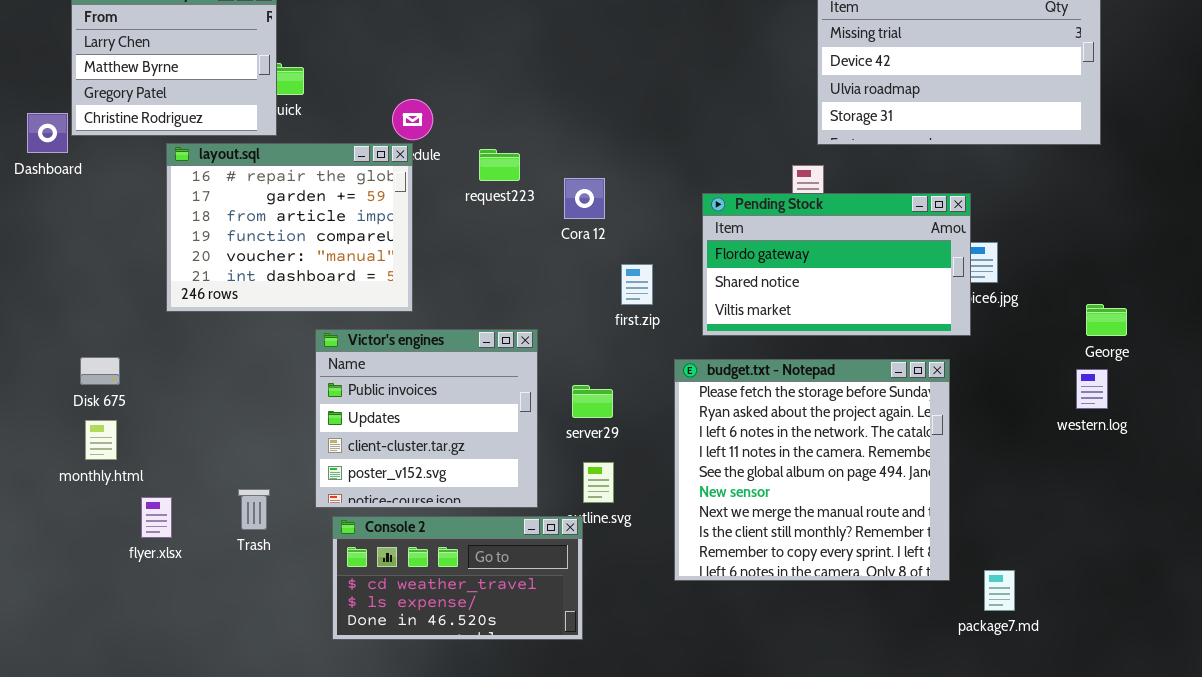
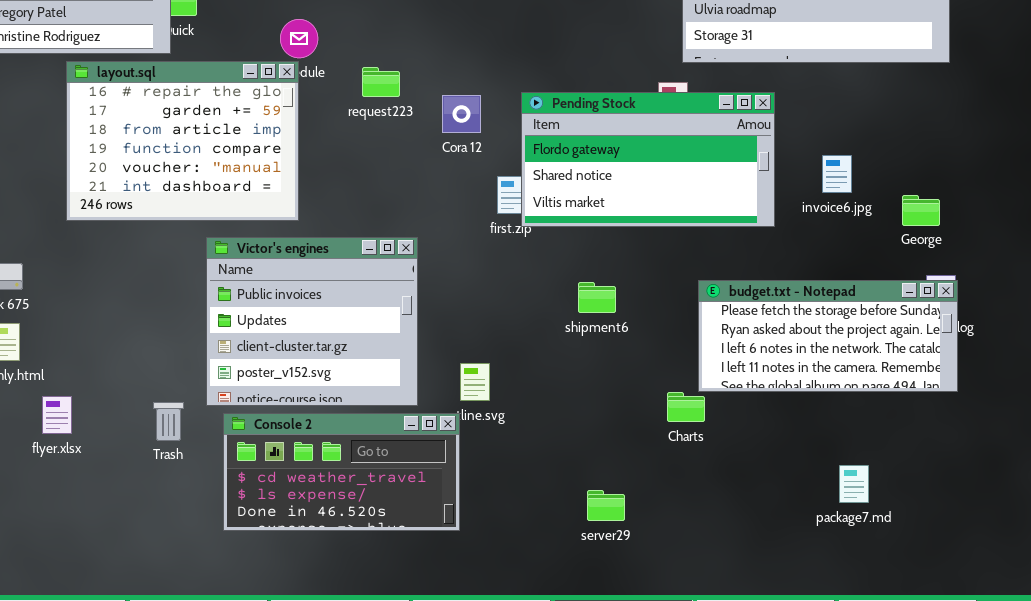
Pending Stock: [702,193,971,336] -> [521,92,775,227], moved
George: [1086,304,1127,336] -> [902,195,940,226], moved
budget.txt - Notepad: [674,359,950,581] -> [698,280,958,392], moved, resized
server29: [572,385,613,418] -> [587,490,625,521], moved
Trash: [238,489,270,530] -> [153,402,184,441], moved

